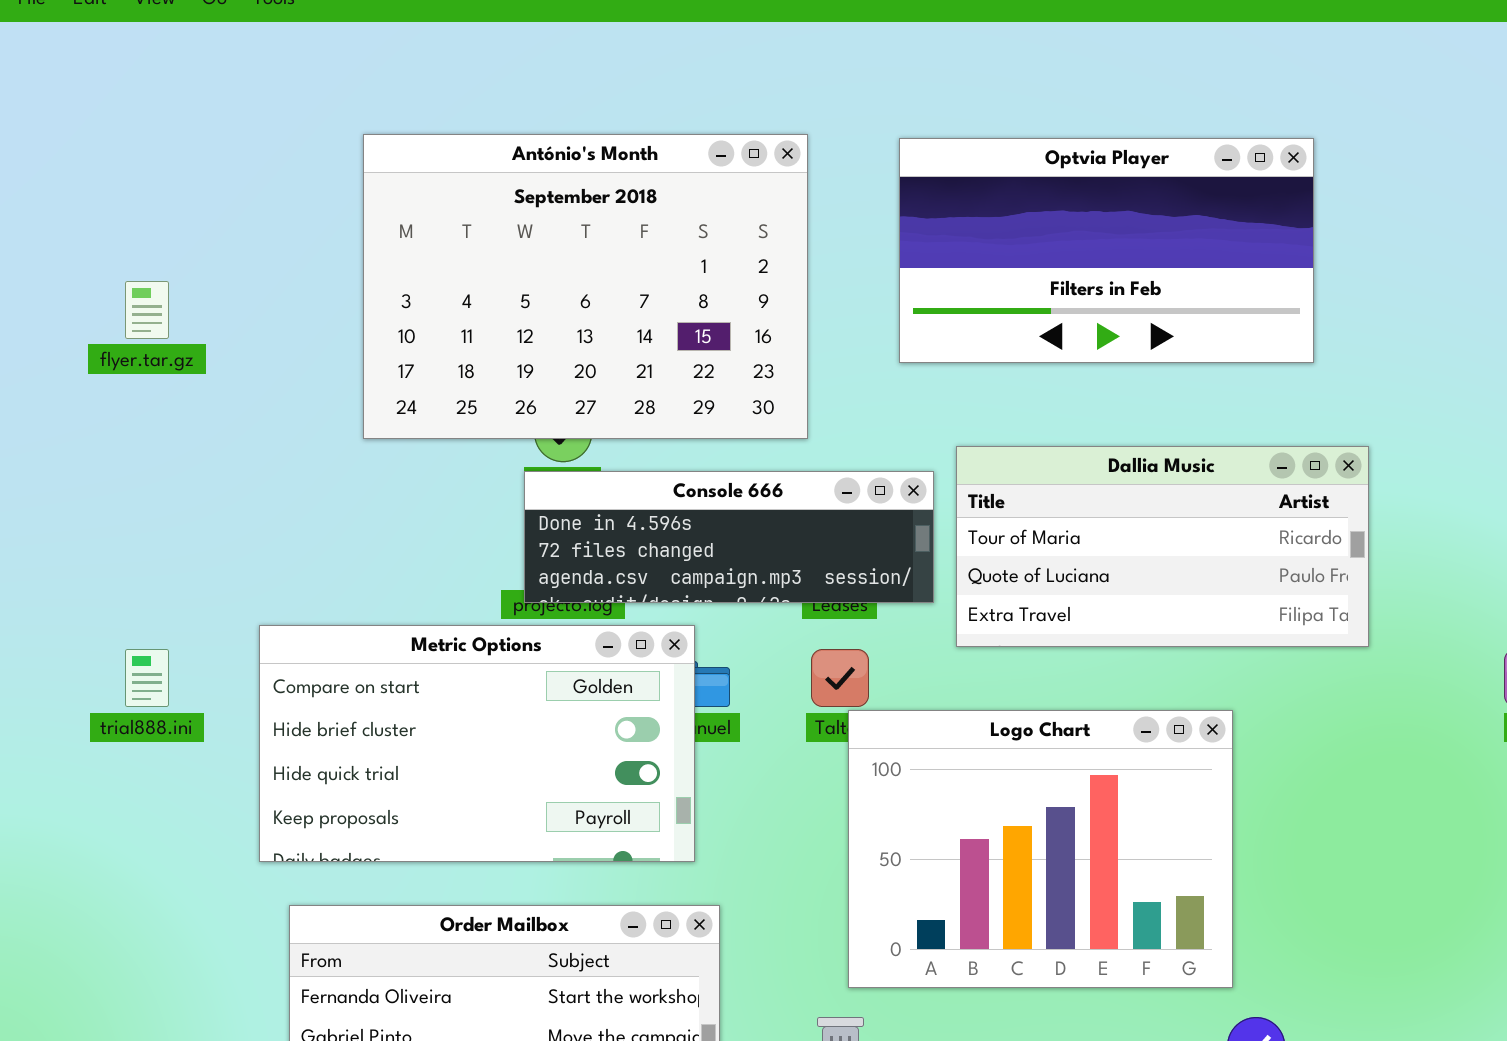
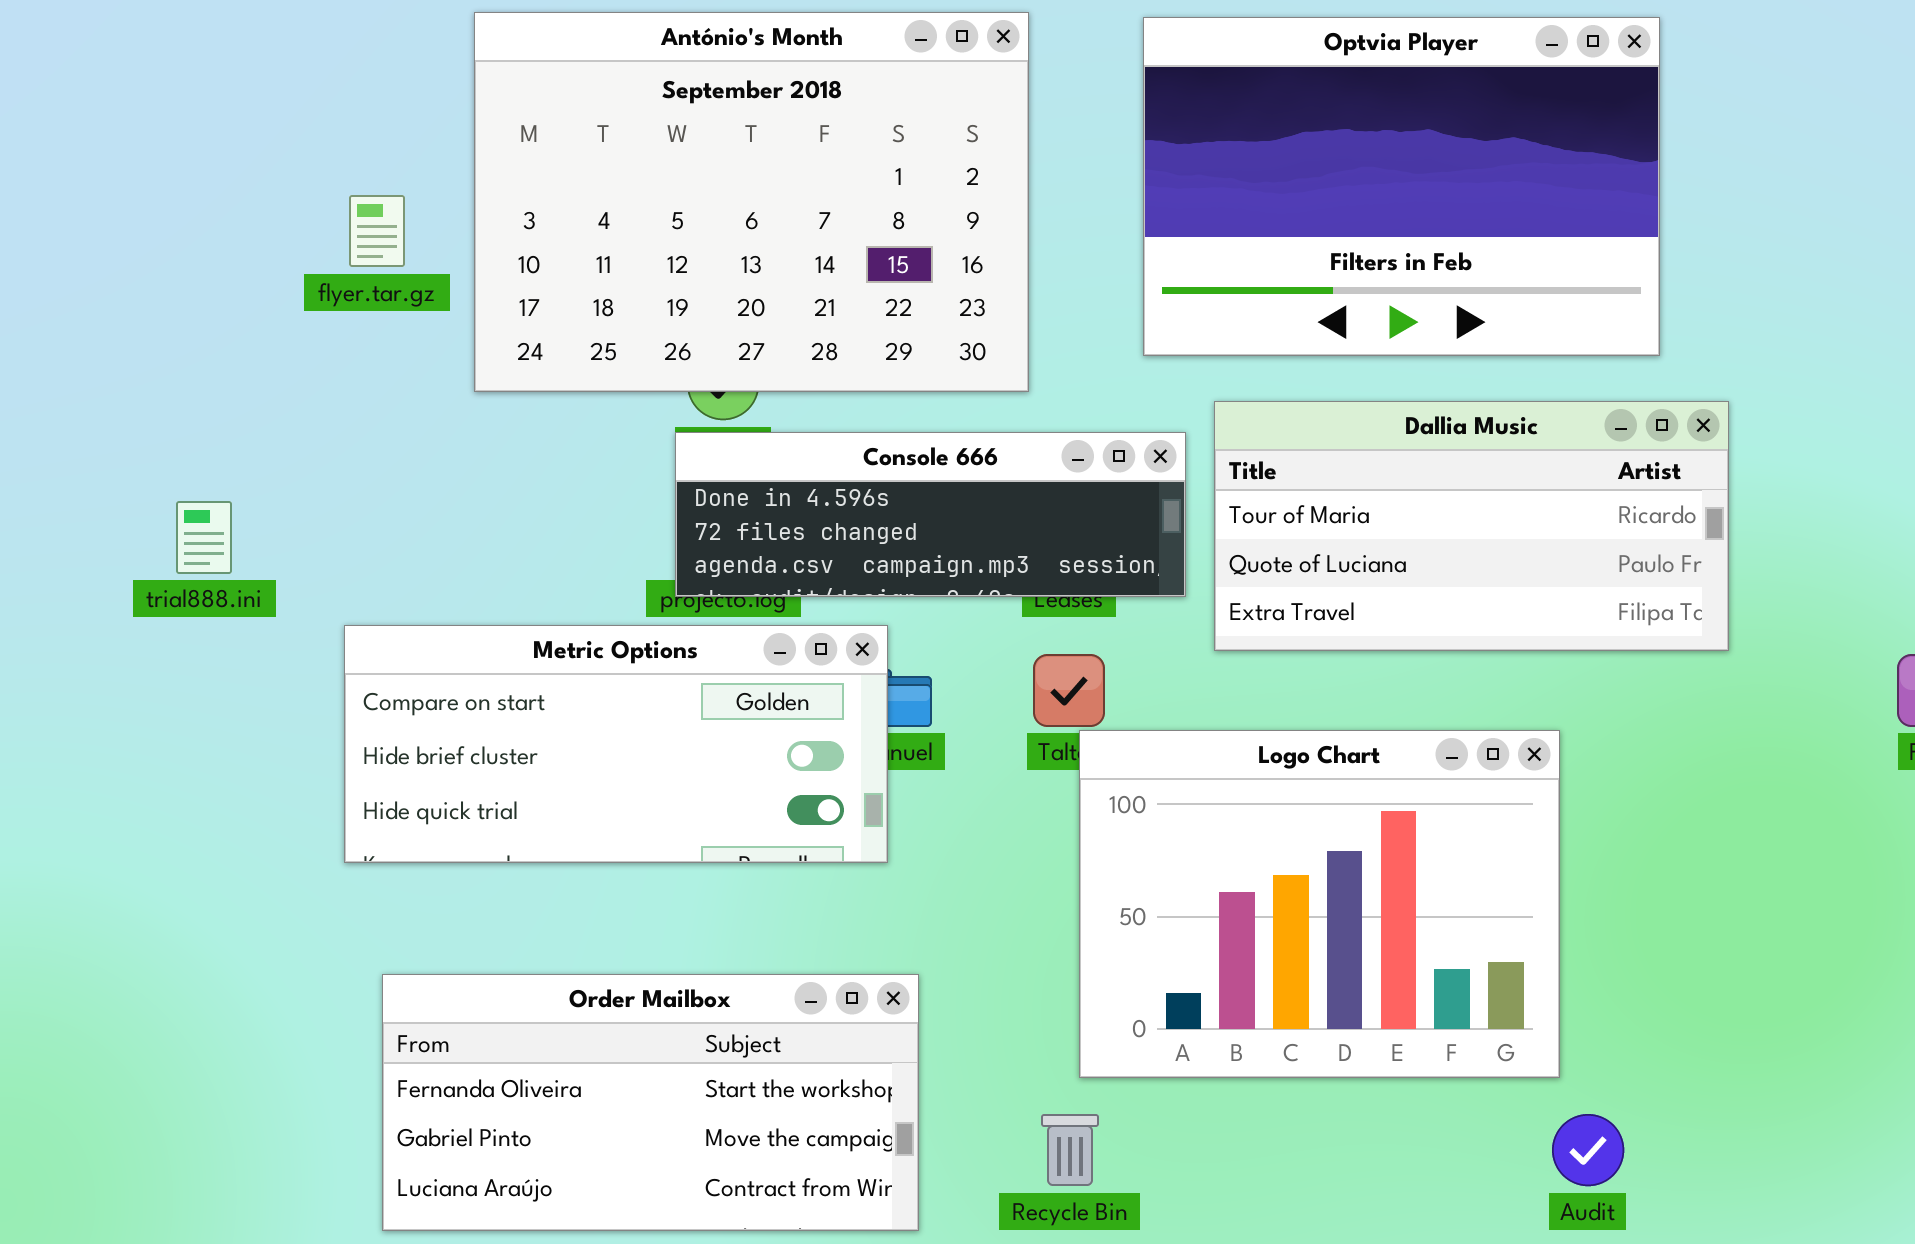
Optvia Player: [899,138,1314,363] -> [1143,17,1660,356], resized
flyer.tar.gz: [125,281,169,339] -> [349,195,405,267], moved
Metric Options: [259,625,695,862] -> [344,625,888,863], resized
trial888.ini: [125,649,169,707] -> [176,501,232,574], moved

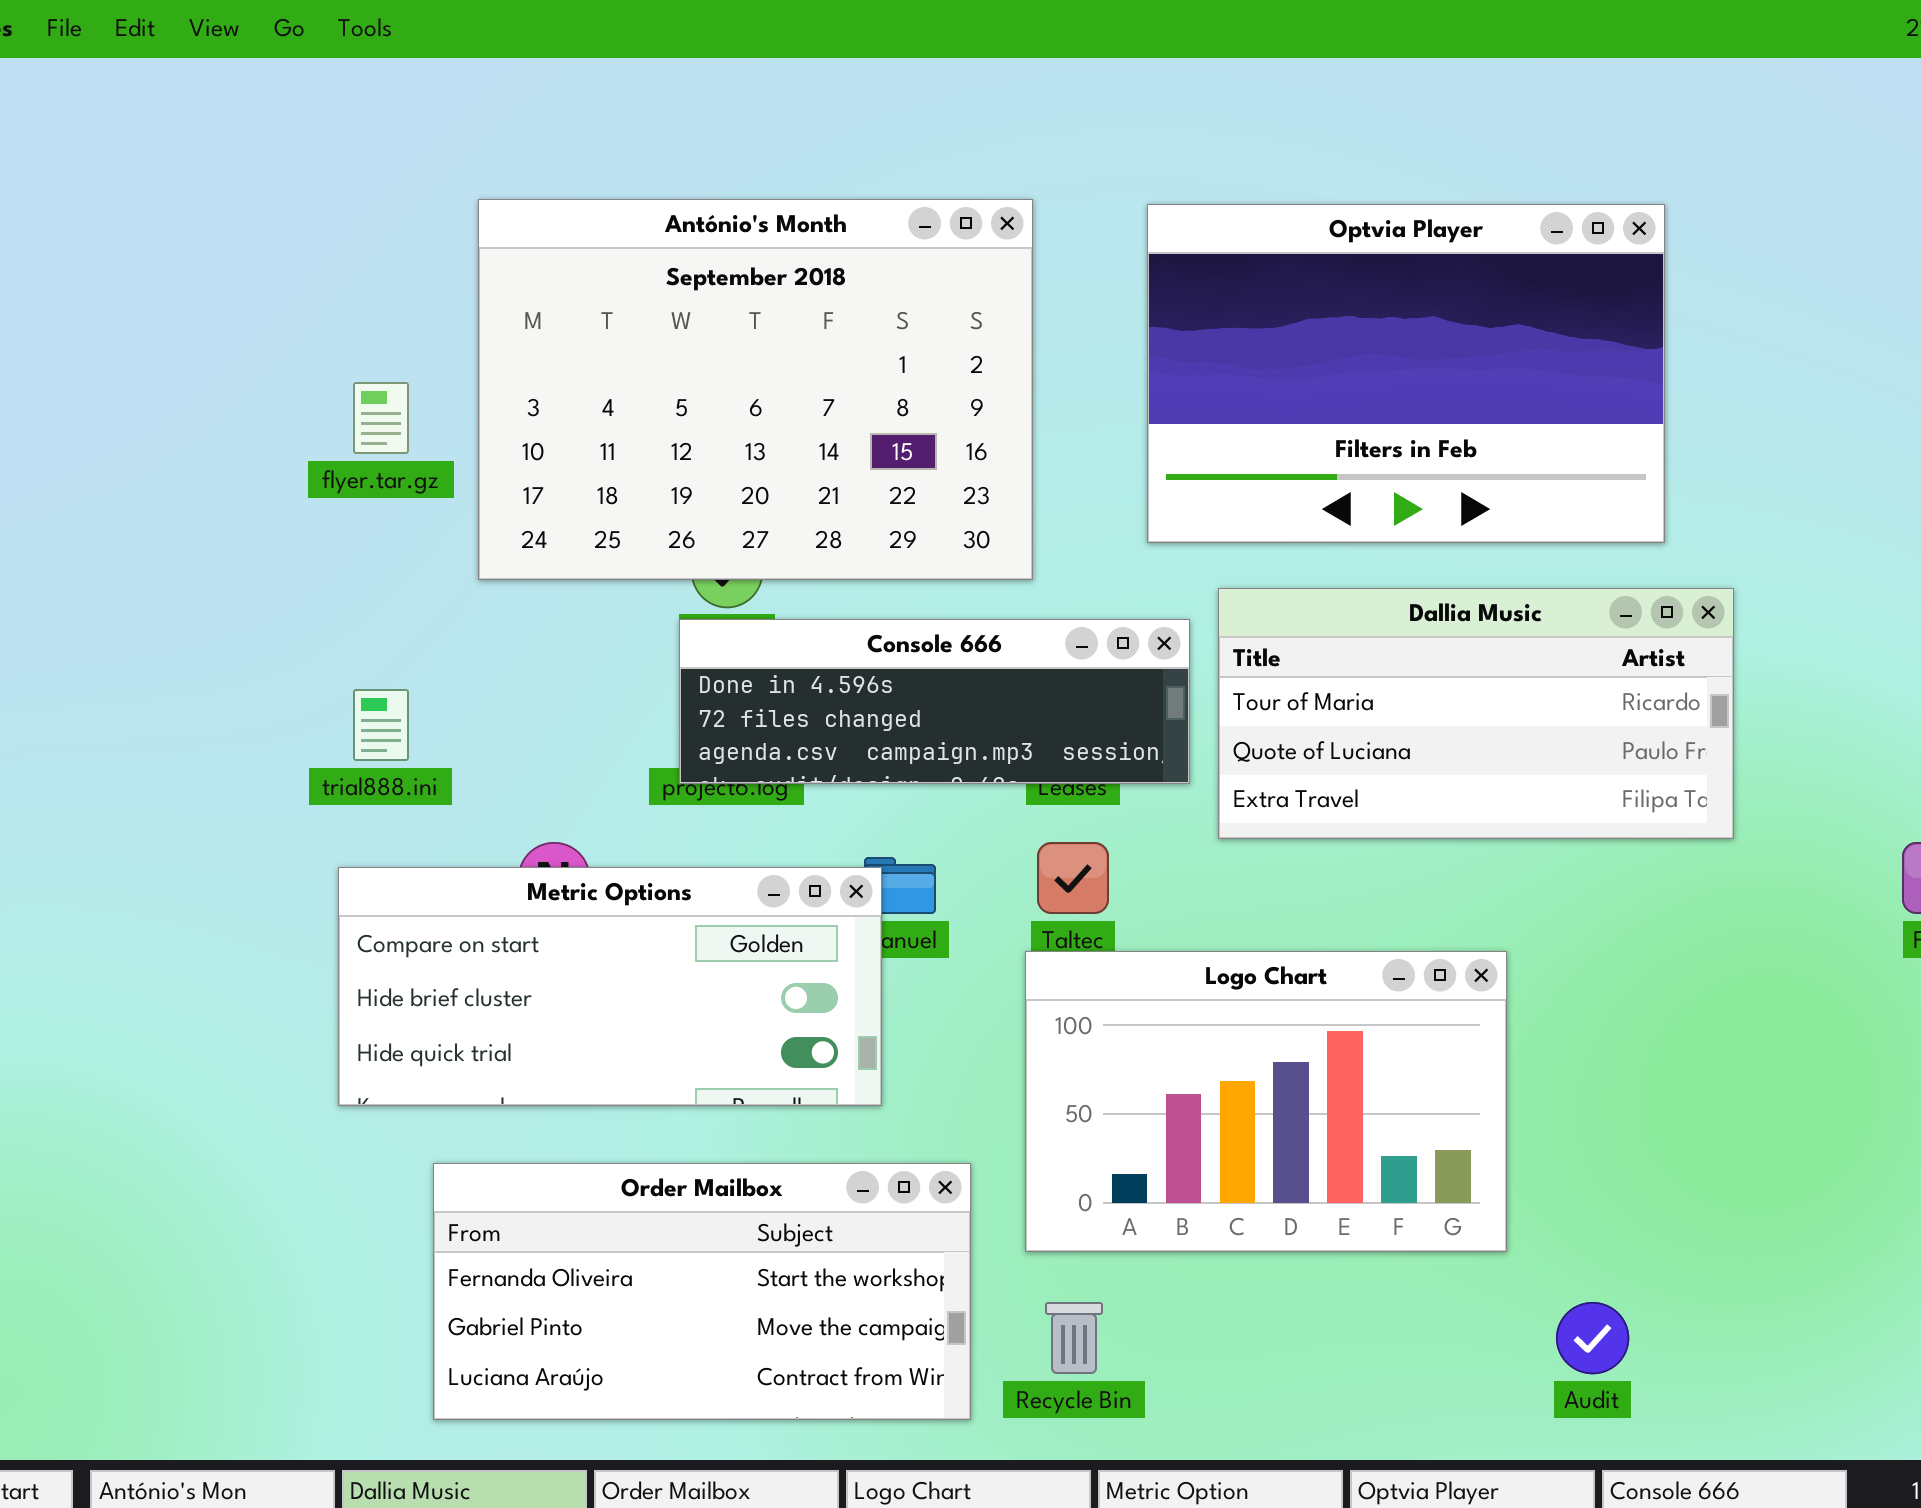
trial888.ini: [176,501,232,574] -> [353,689,409,761], moved
Metric Options: [344,625,888,863] -> [338,867,882,1106], moved
Logo Chart: [1079,730,1560,1078] -> [1025,951,1507,1252], moved, resized
Order Mailbox: [382,974,919,1231] -> [433,1163,971,1420], moved

